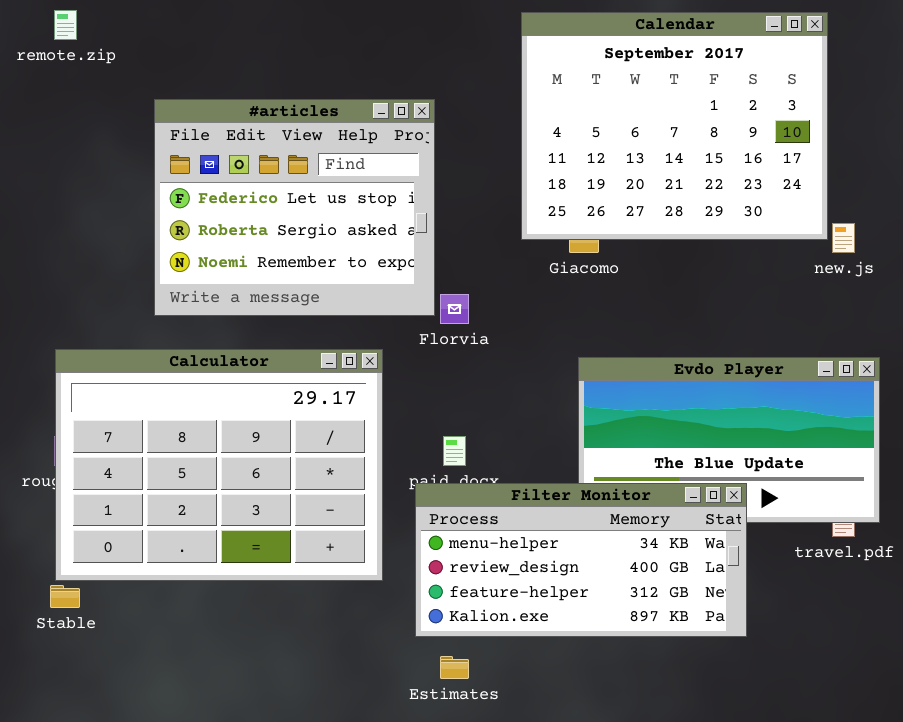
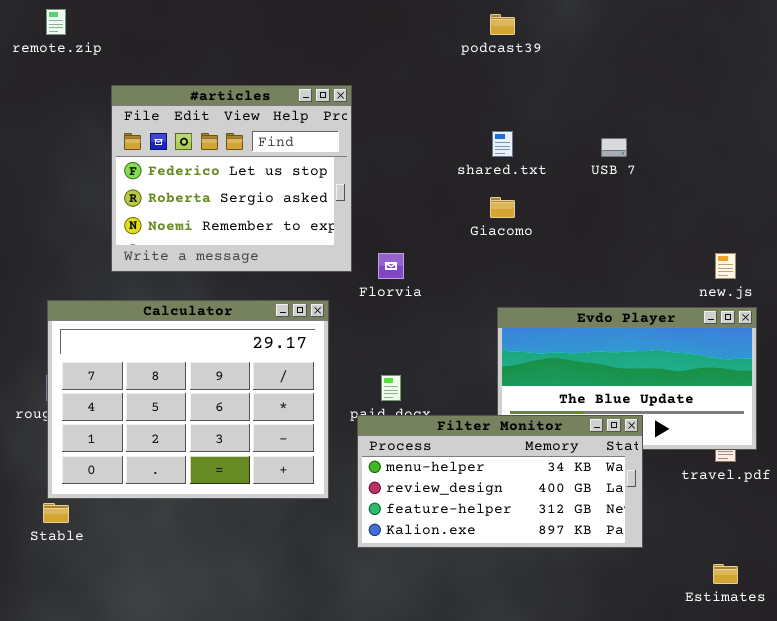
Calendar: [521,12,828,240] -> none, closed
#articles: [154,99,435,316] -> [111,85,352,272], moved
new.js: [832,223,855,253] -> [715,253,736,279], moved
Estimates: [440,656,469,679] -> [713,564,738,584], moved

